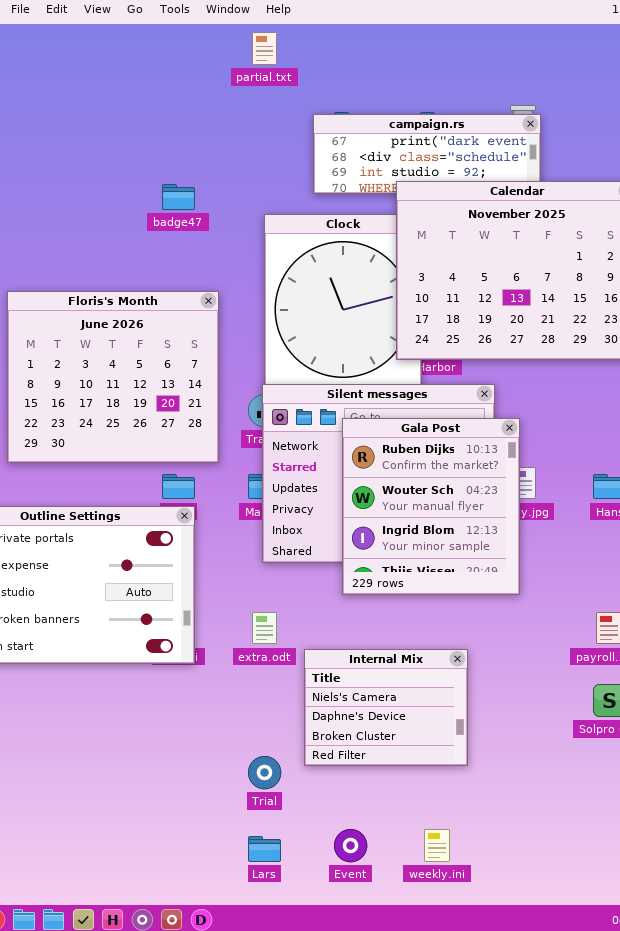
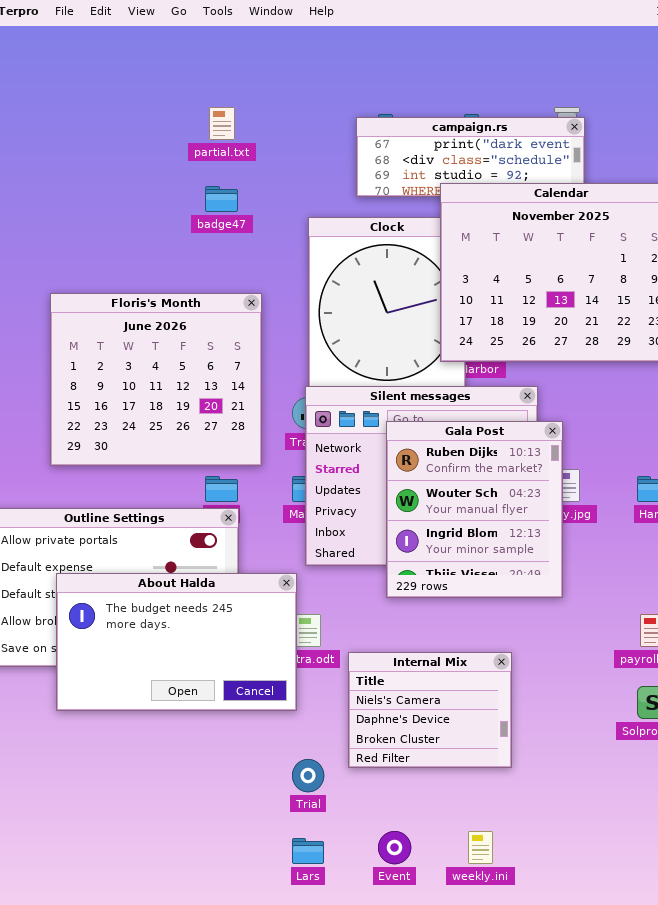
partial.txt: [252,32,277,65] -> [209,107,235,140], moved
About Halda: none -> [56,573,297,711], opened

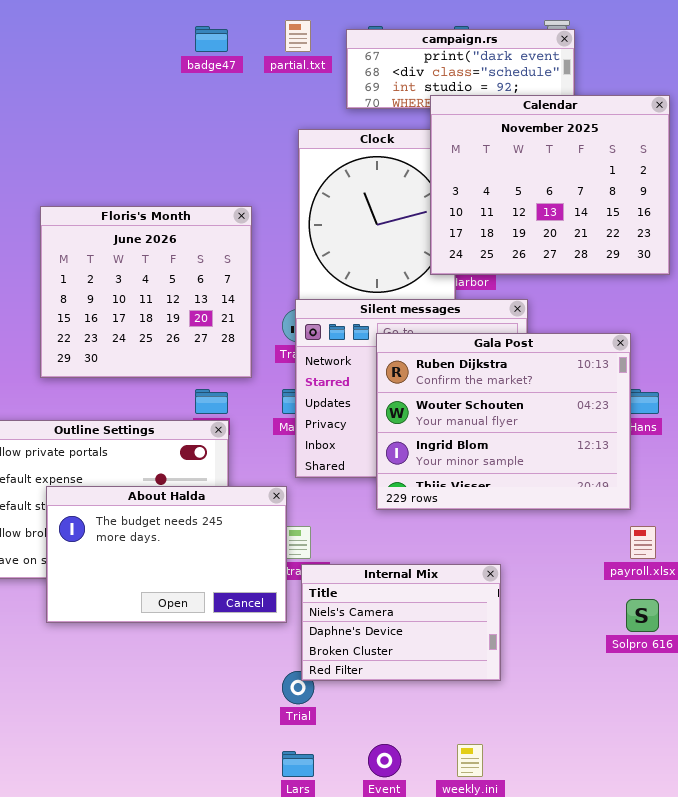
partial.txt: [209,107,235,140] -> [285,20,311,52], moved
badge47: [205,186,238,212] -> [195,26,228,52], moved
Gala Post: [386,421,563,598] -> [376,333,631,510], resized
Internal Mix: [348,652,512,768] -> [301,564,501,681], resized

